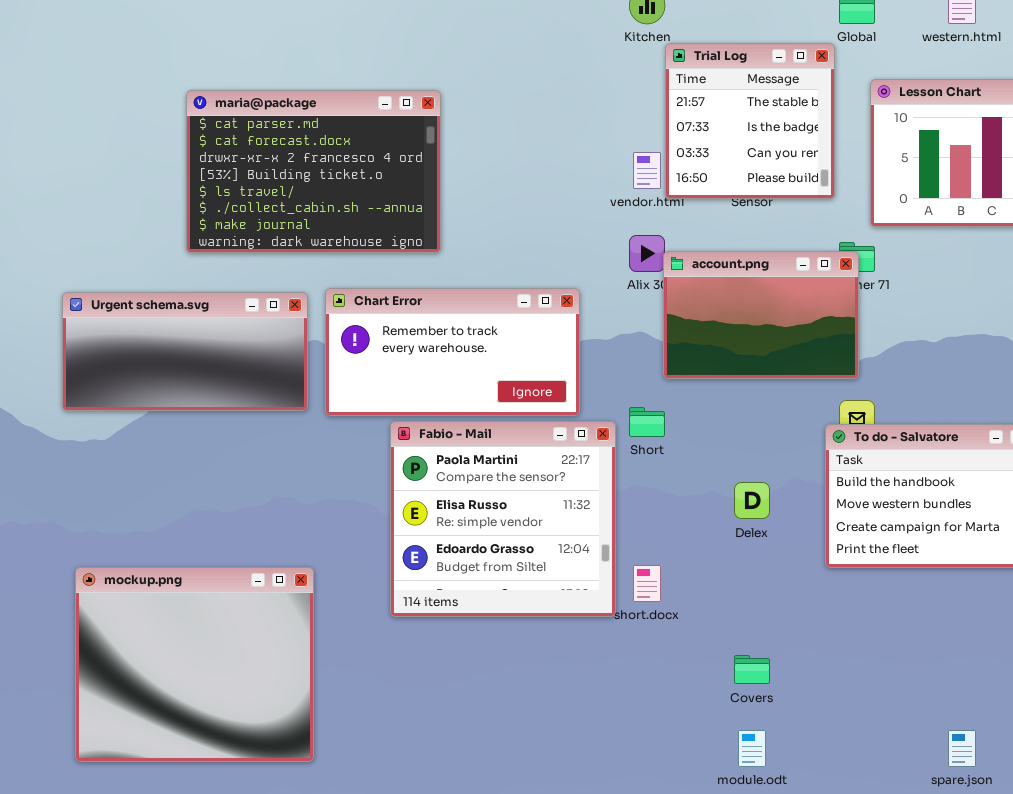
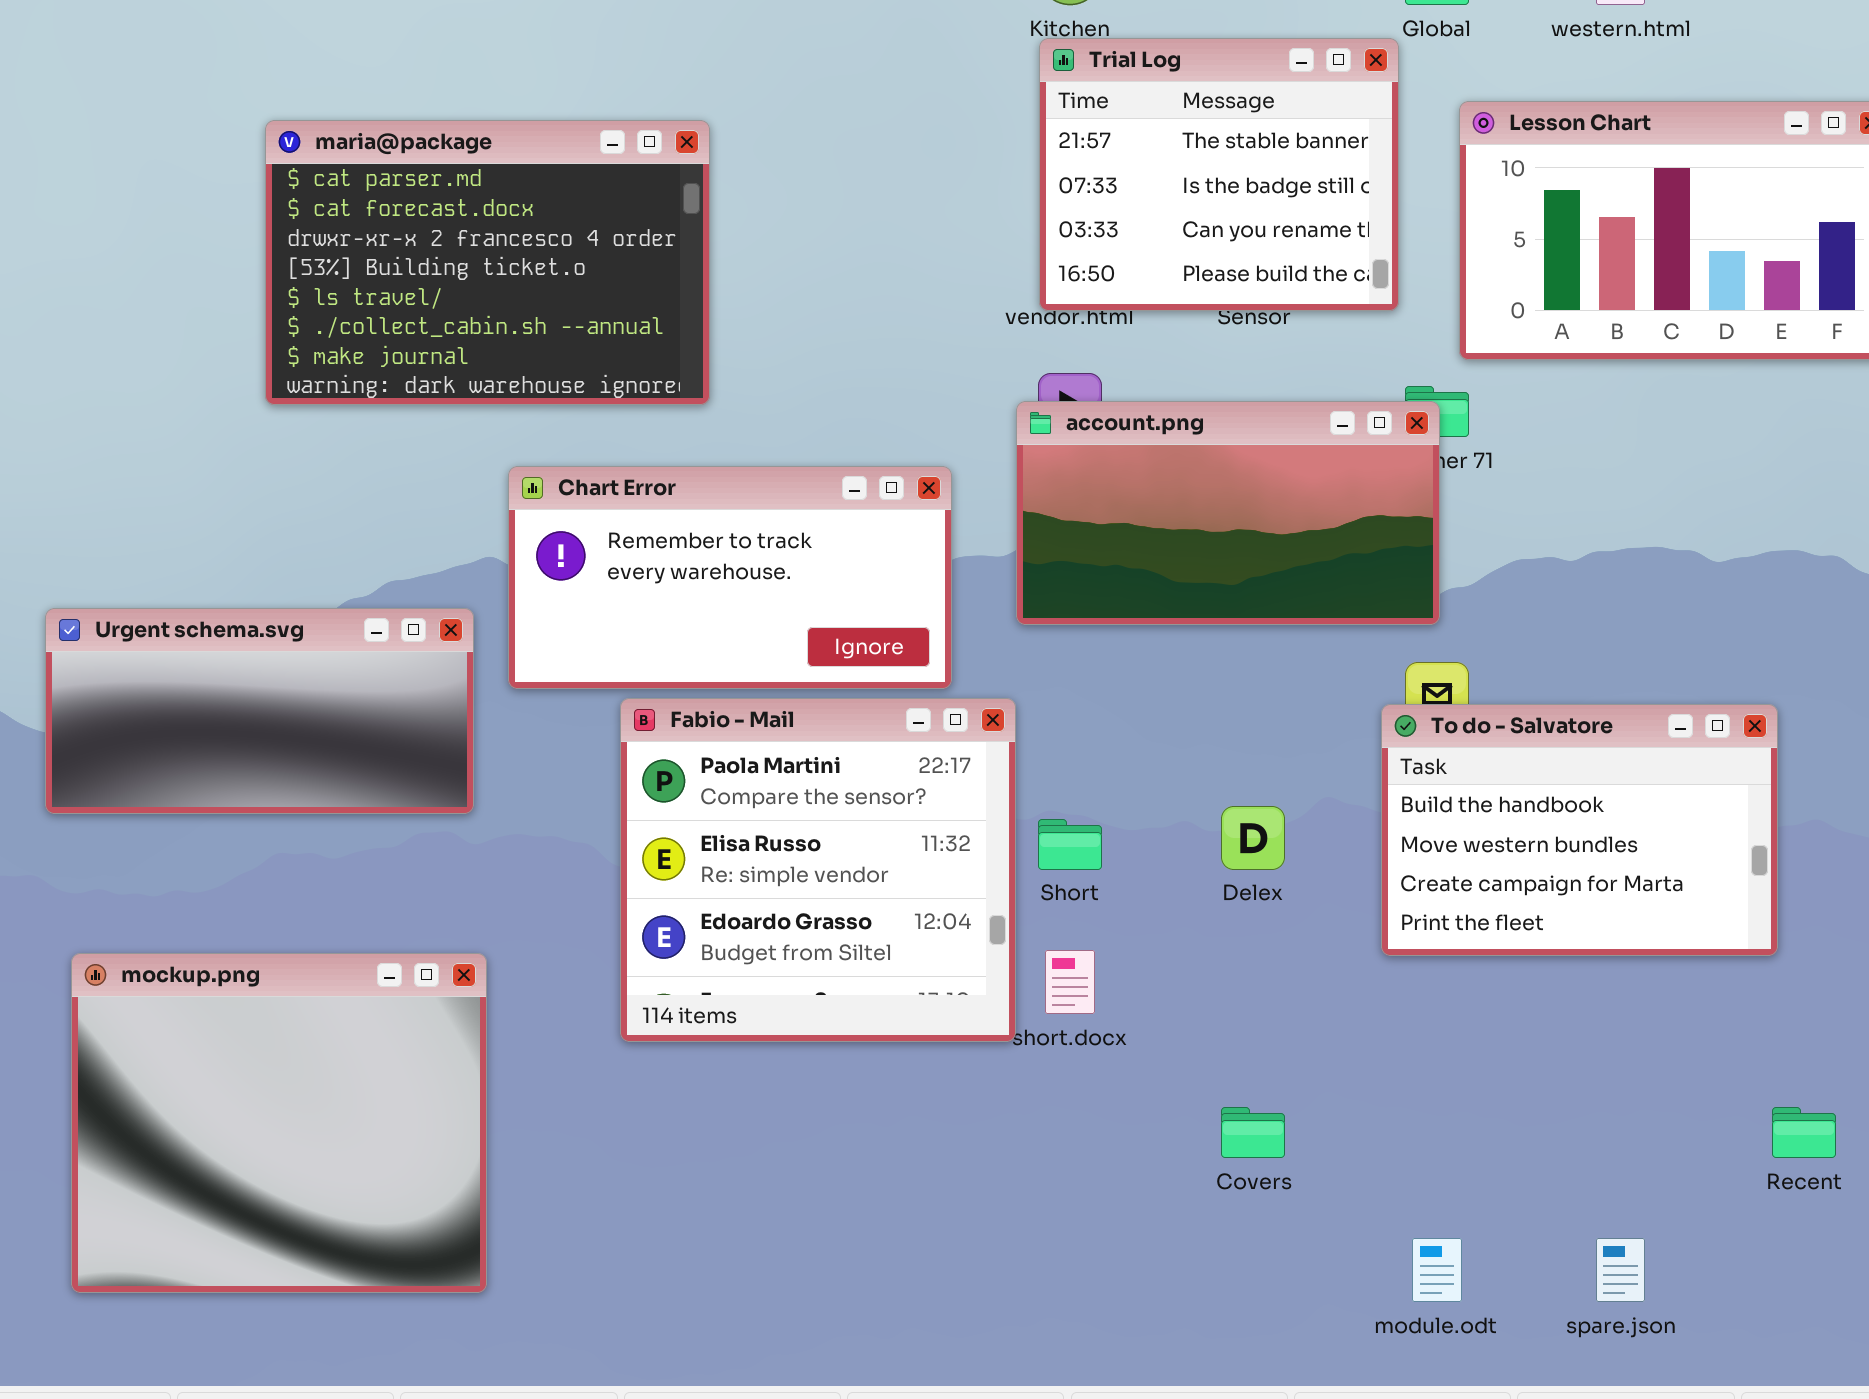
Trial Log: [665,43,835,199] -> [1039,38,1399,311], resized
account.png: [663,251,859,379] -> [1016,401,1440,625], resized
Urgent schema.svg: [62,292,308,411] -> [45,608,474,814], moved
Short: [629,407,665,437] -> [1038,819,1102,870], moved
module.odt: [738,730,766,767] -> [1412,1238,1462,1302], moved

